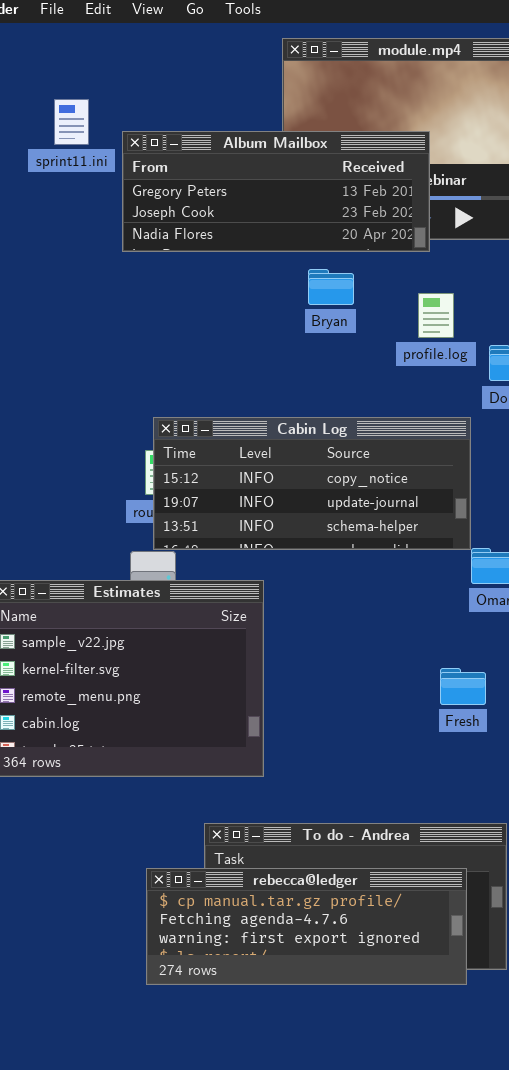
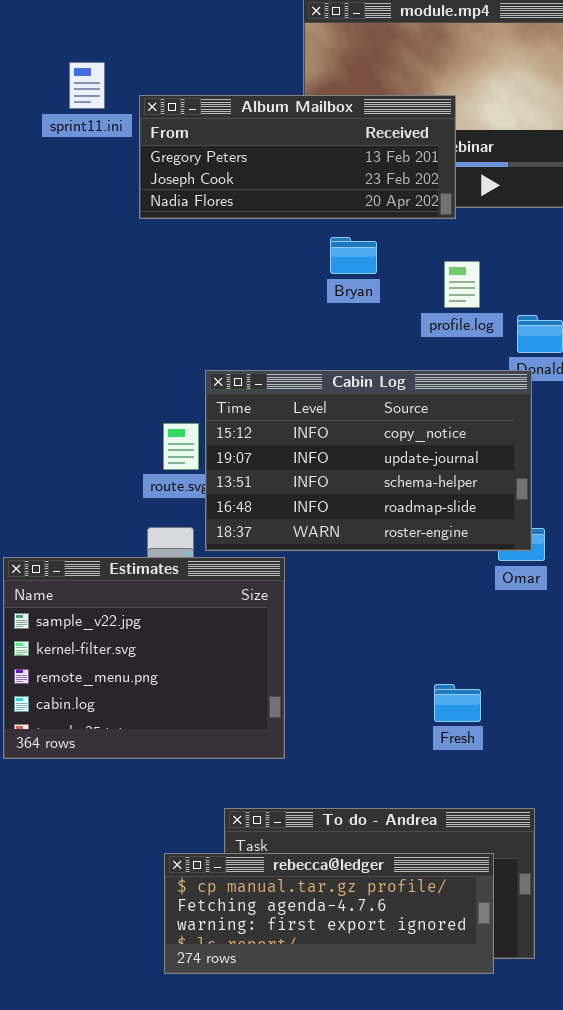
Cabin Log: [153,417,471,550] -> [205,370,532,551], moved, resized
Fresh: [440,668,486,705] -> [434,684,481,722], moved

